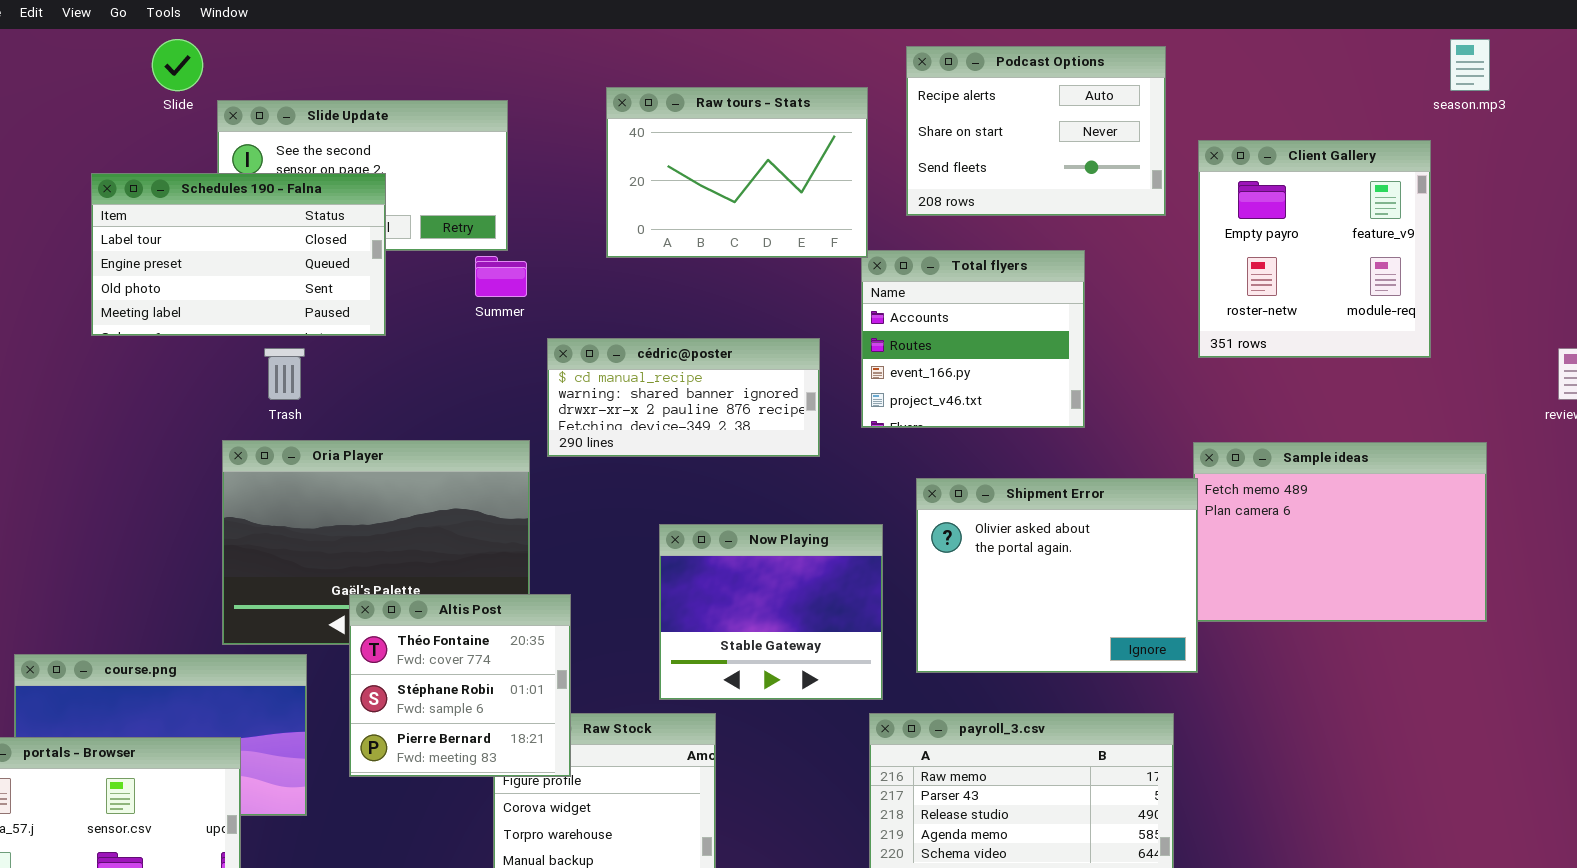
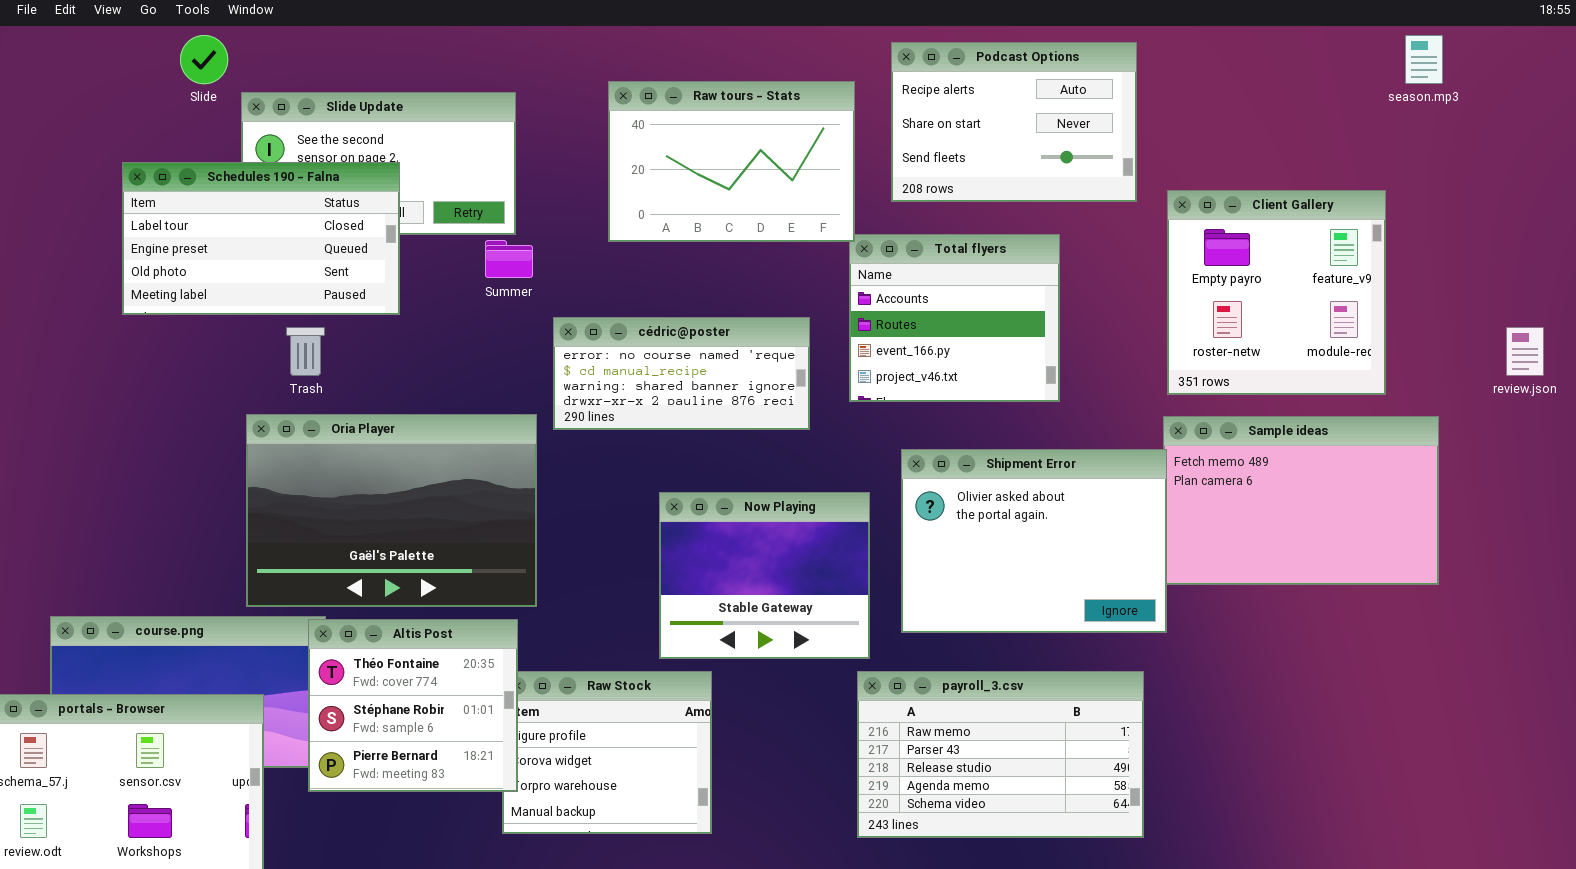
Client Gallery: [1198,140,1431,358] -> [1167,190,1386,395], moved
cédric@poster: [547,338,820,457] -> [553,317,810,430], scrolled up 1 row
Altis Post: [349,594,571,777] -> [308,619,518,792], moved

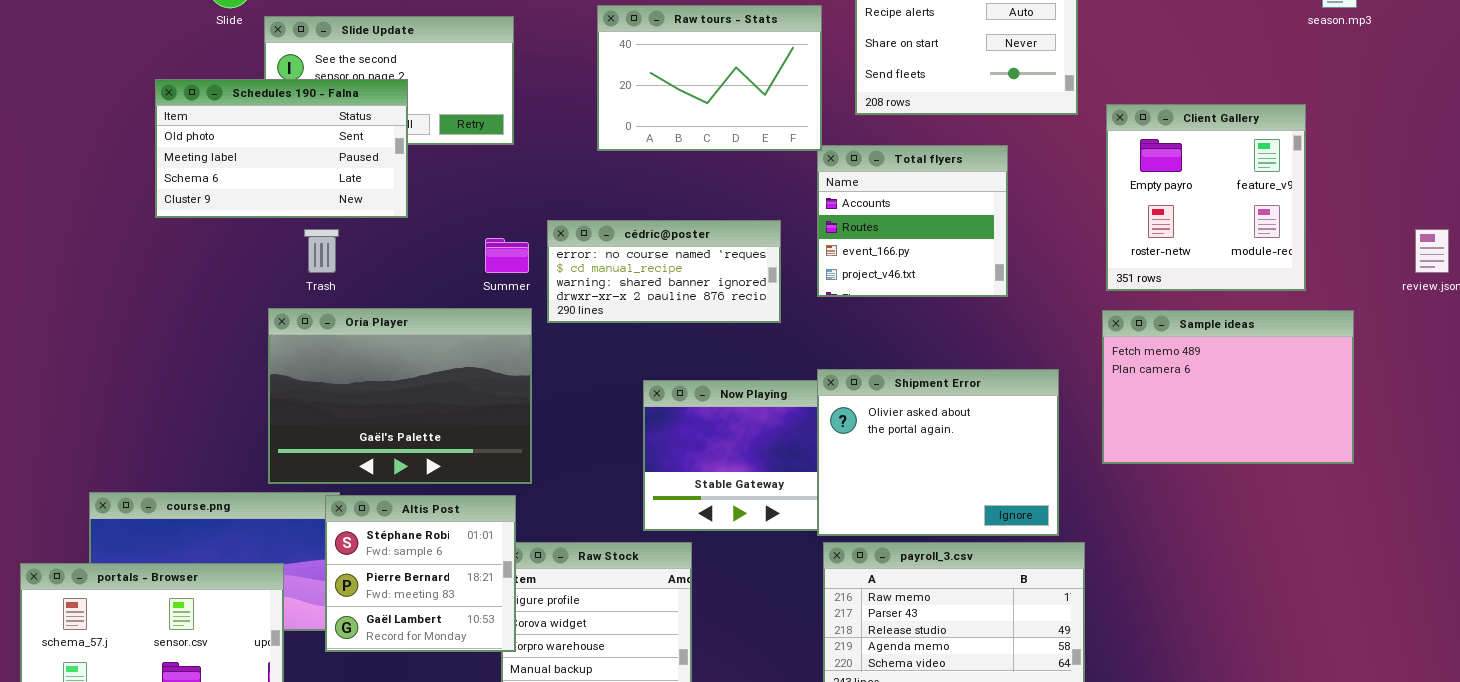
Schedules 190 - Falna: [122,162,400,315] -> [155,79,408,218], scrolled down 2 rows
Summer: [485,240,533,278] -> [485,238,529,273], moved
Shipment Error: [901,449,1167,633] -> [817,369,1059,536], moved
Altis Post: [308,619,518,792] -> [325,495,516,652], scrolled down 1 row

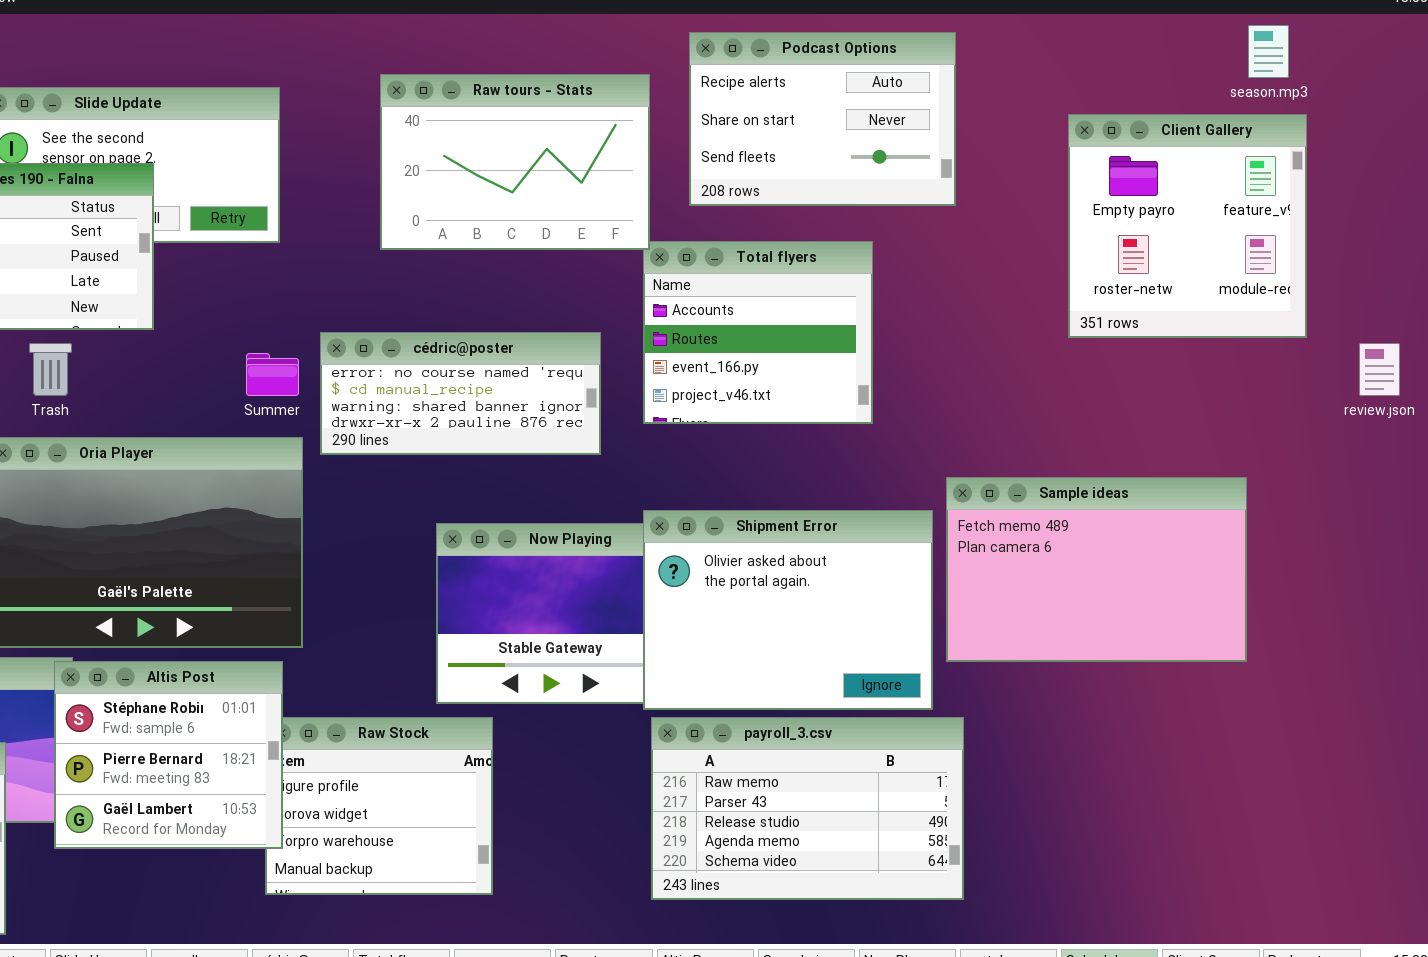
Client Gallery: [1106,104,1306,291] -> [1068,114,1307,338], moved
Sample ideas: [1102,310,1354,464] -> [946,477,1247,662], moved

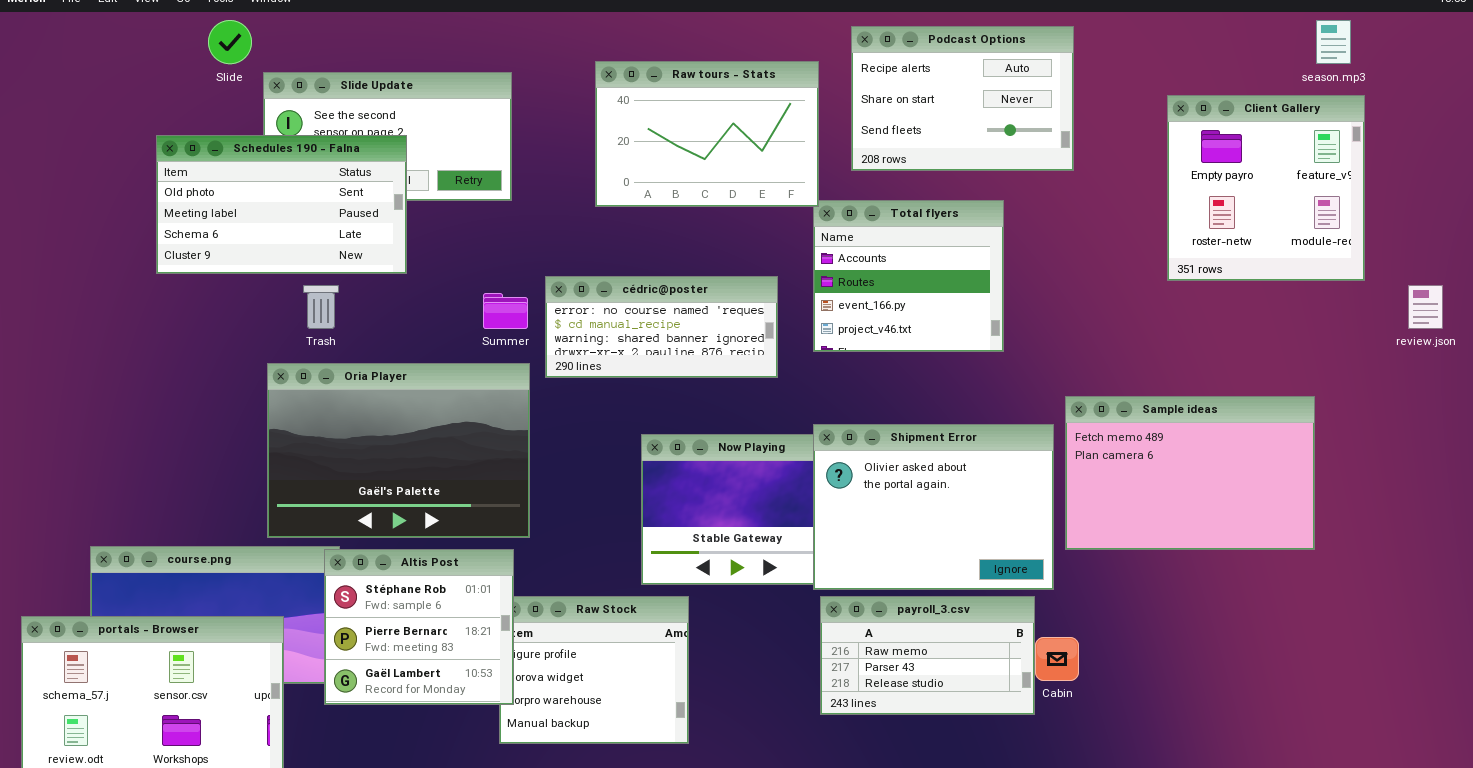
payroll_3.csv: [651,717,964,900] -> [820,596,1035,715], resized

